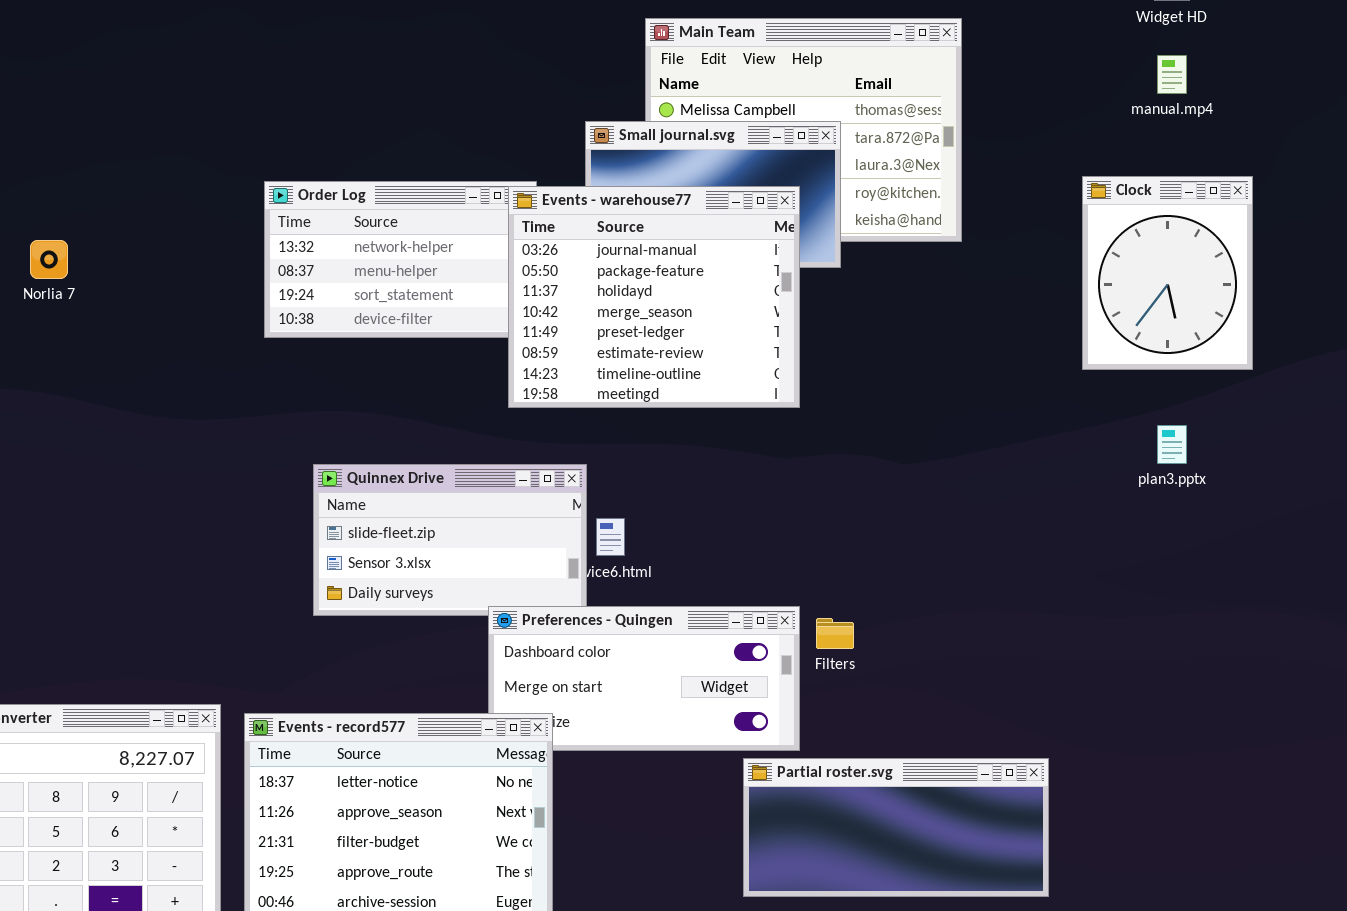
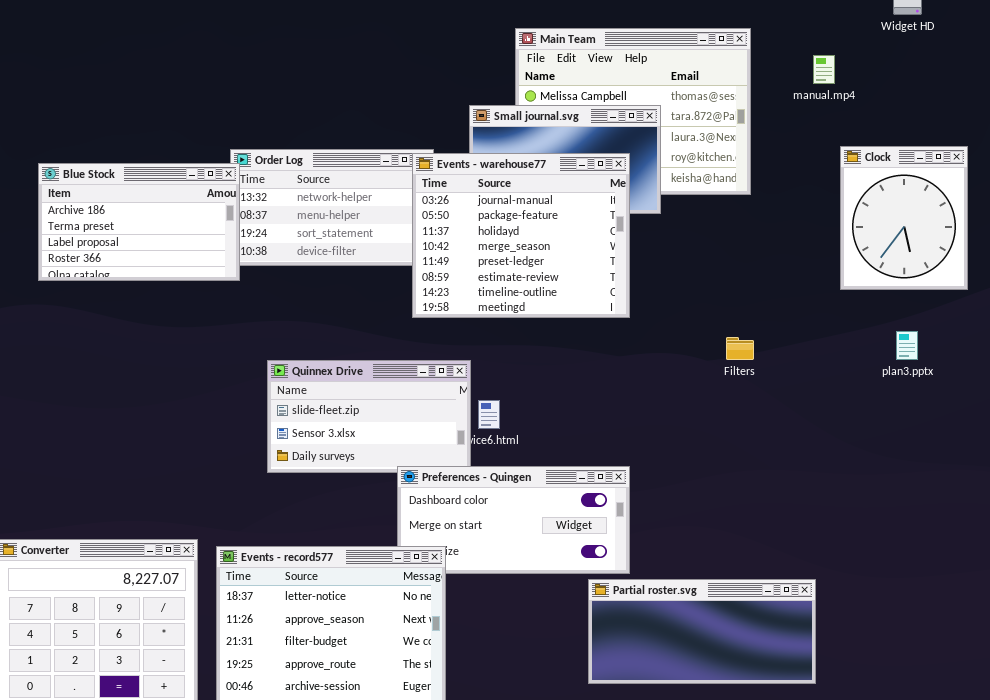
manual.mp4: [1157,55,1187,94] -> [813,55,835,84], moved
Blue Stock: none -> [38,163,240,281], opened
Filters: [816,618,854,649] -> [726,337,754,360], moved

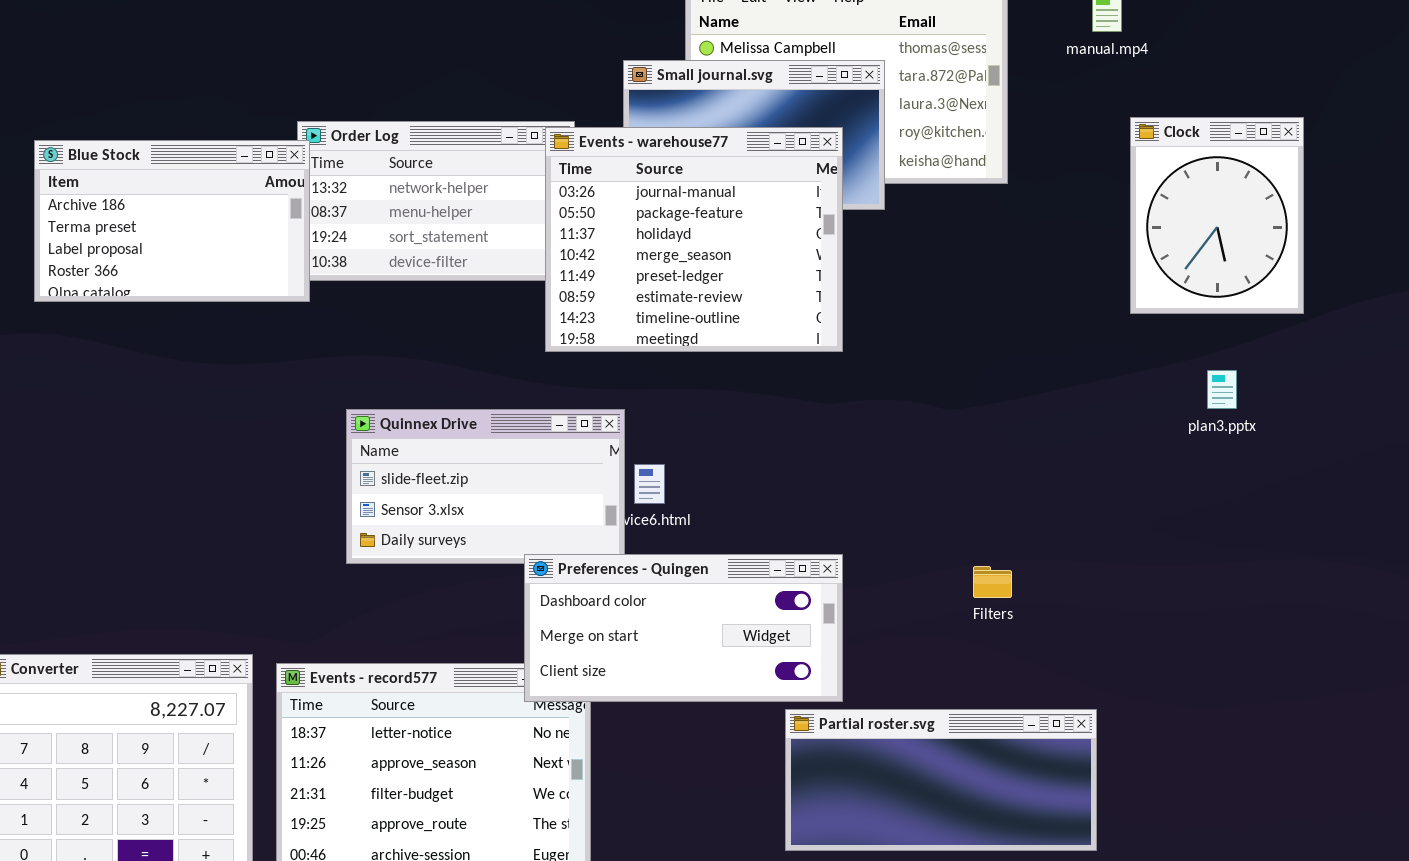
Filters: [726,337,754,360] -> [973,566,1012,598], moved
Preferences - Quingen: [397,466,630,574] -> [524,554,843,702], raised

